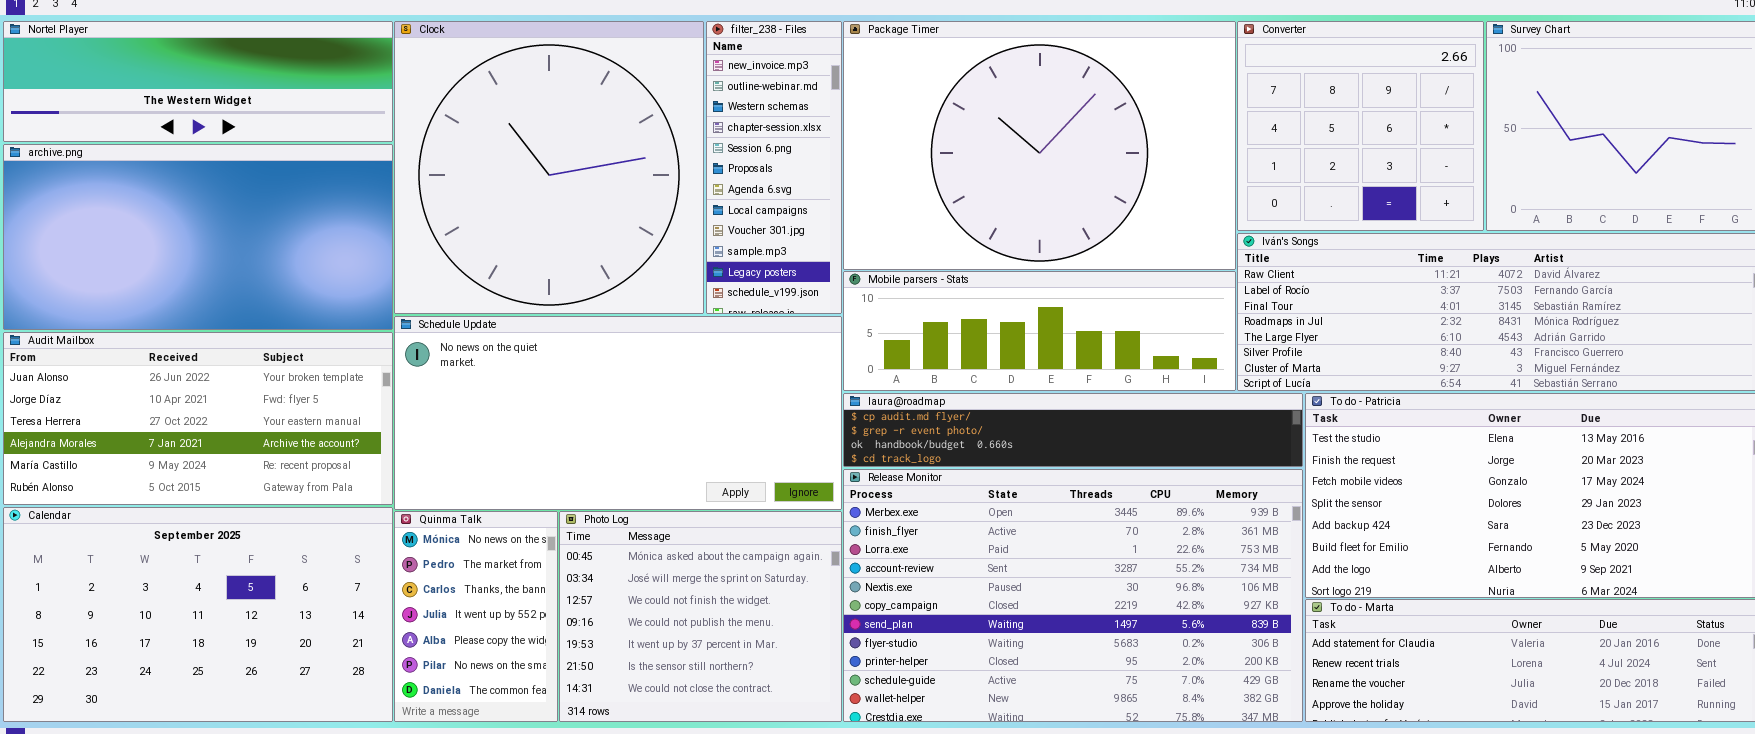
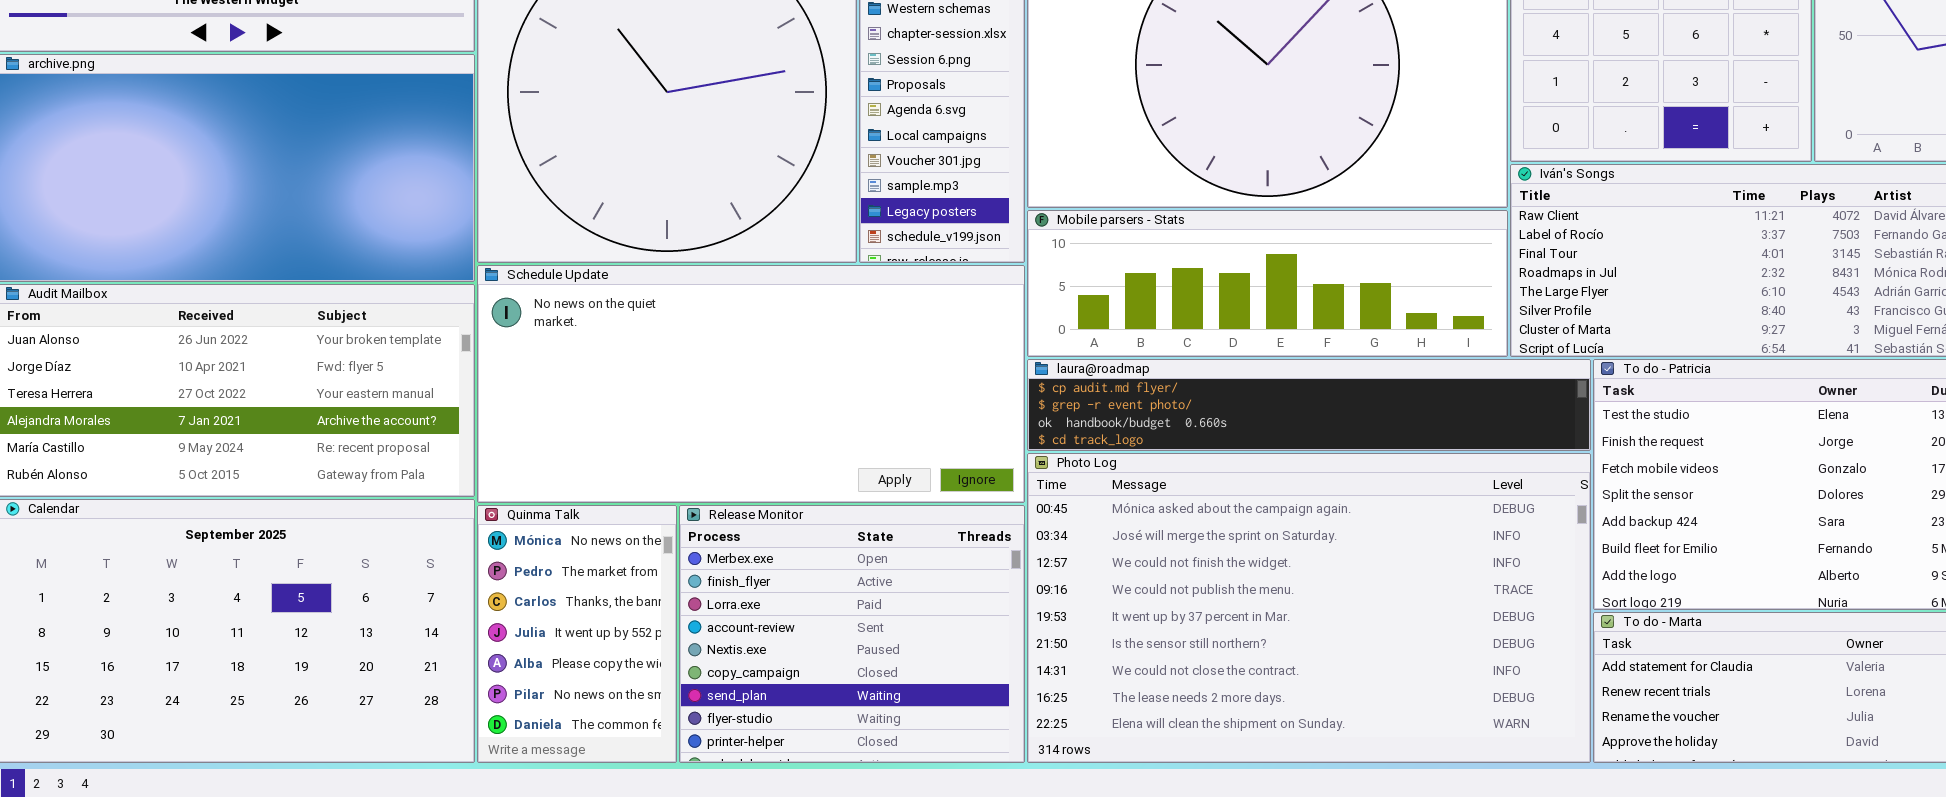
Release Monitor: [843,469,1303,722] -> [679,505,1025,763], moved, resized
Photo Log: [559,511,842,722] -> [1027,453,1591,763], moved, resized

